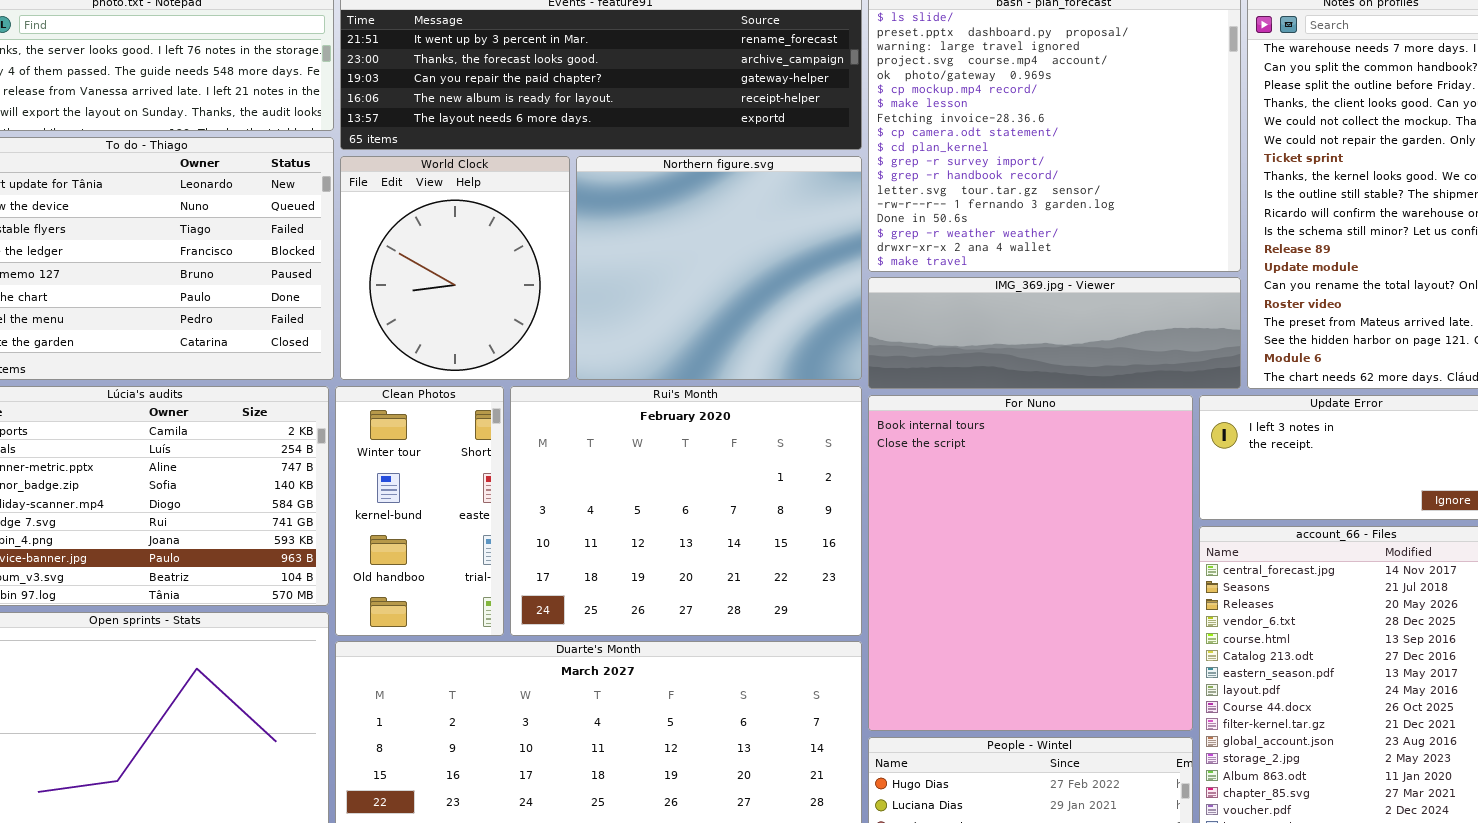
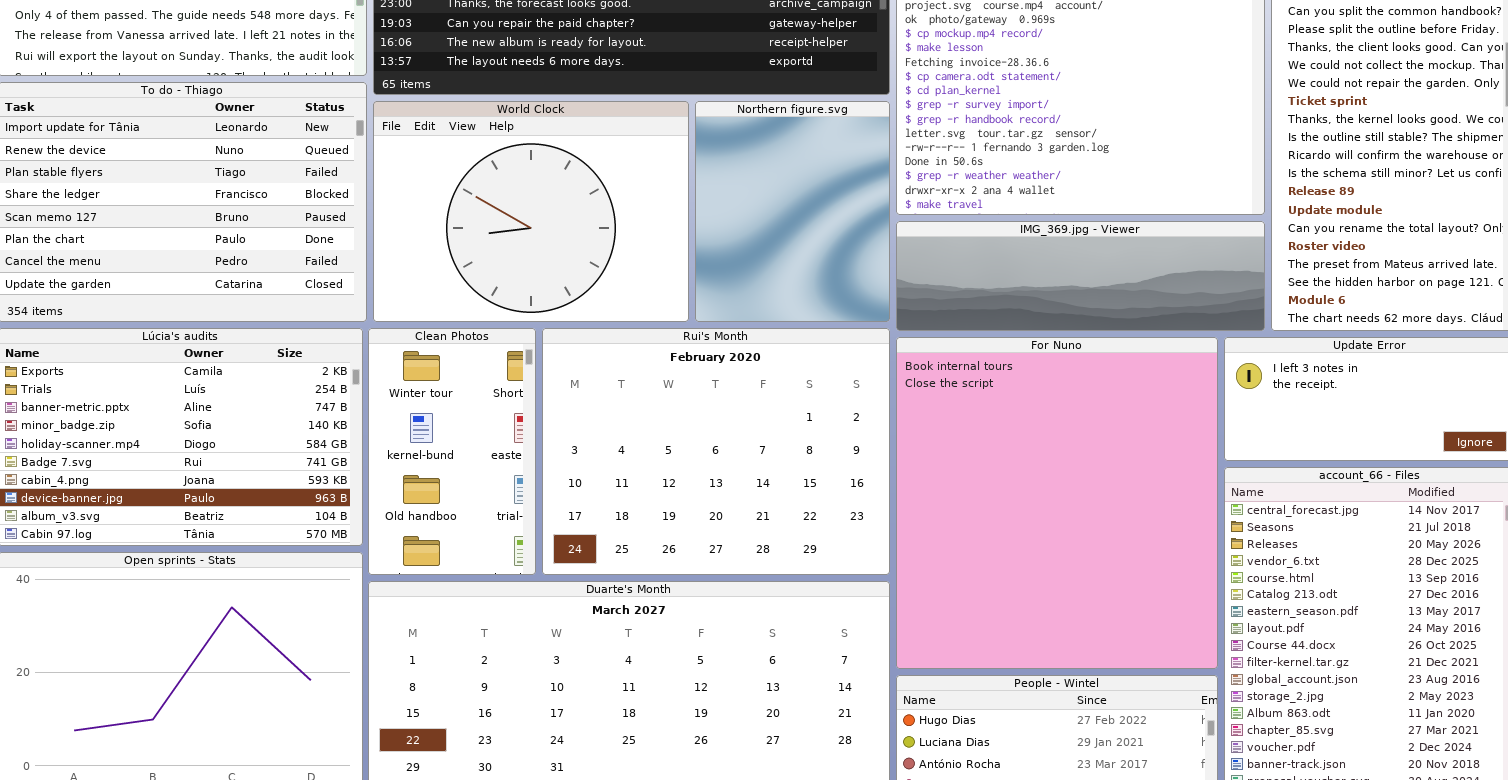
World Clock: [340,156,570,380] -> [373,101,689,322], resized
Northern figure.svg: [576,156,862,380] -> [695,101,890,322], resized

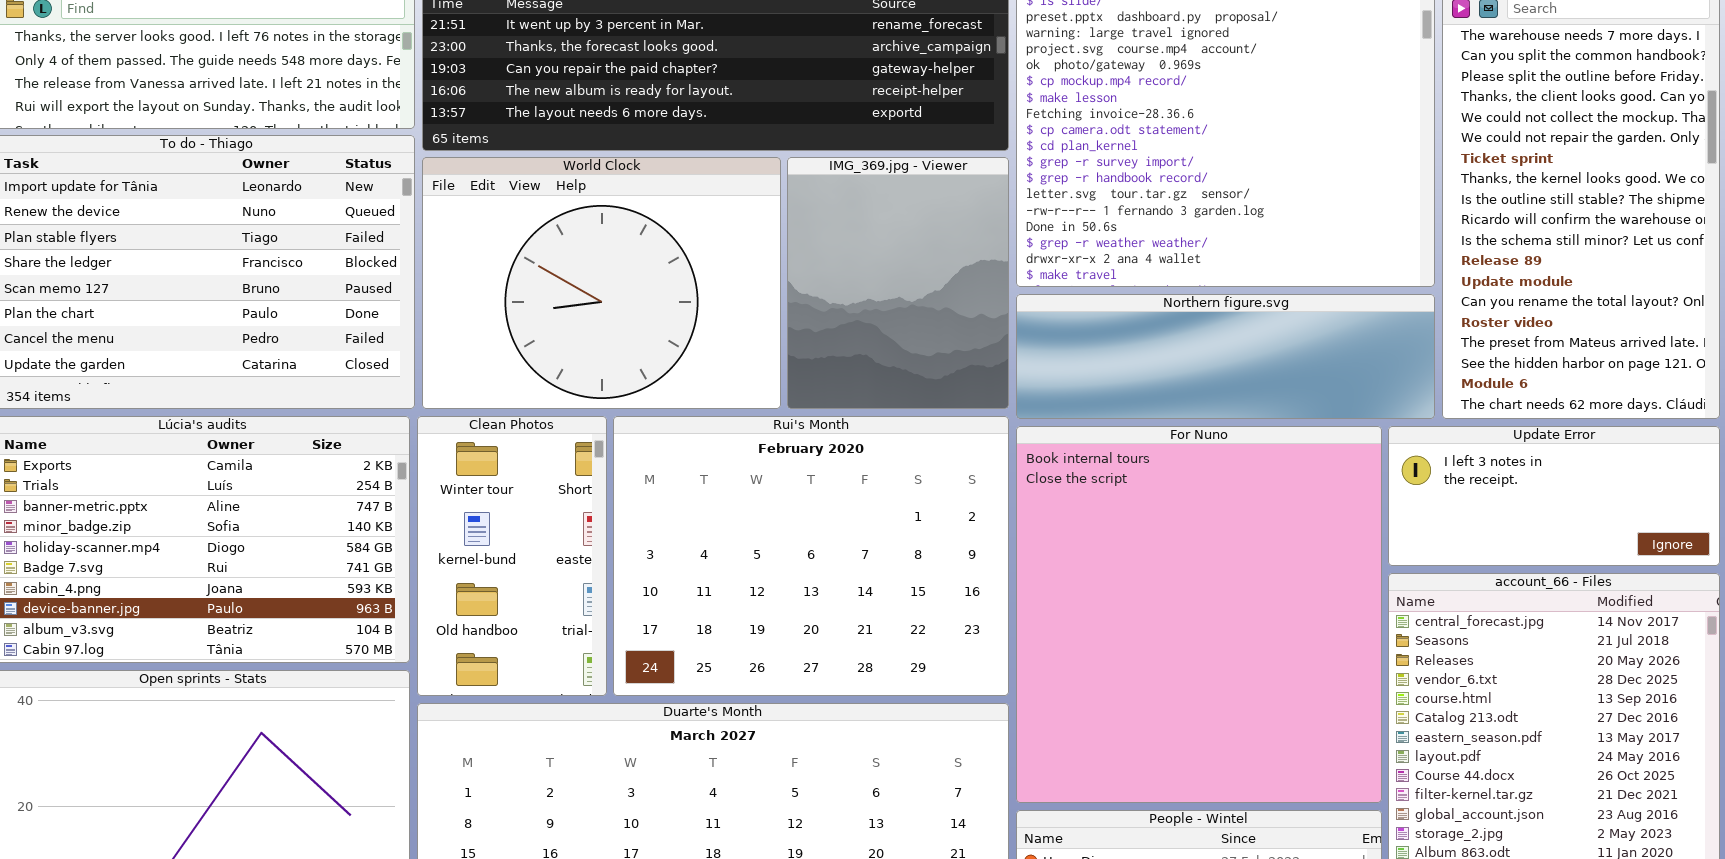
Northern figure.svg: [695,101,890,322] -> [1016,294,1435,419], moved, resized
IMG_369.jpg - Viewer: [896,221,1265,331] -> [787,157,1009,409], moved, resized

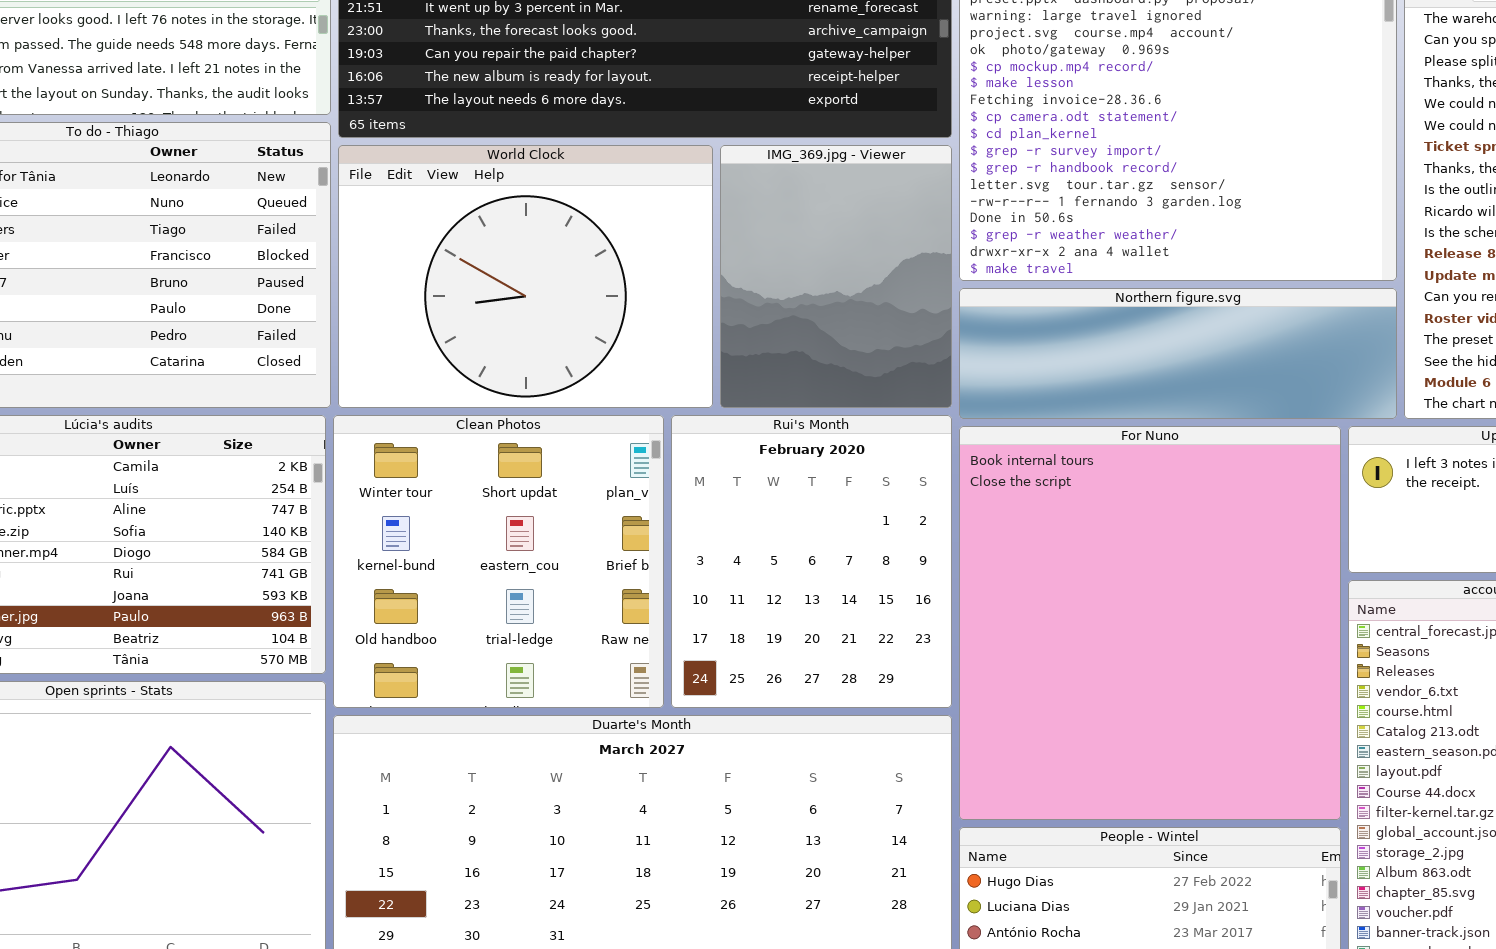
Clean Photos: [417,416,607,696] -> [333,415,664,708], resized
Rui's Month: [613,416,1009,696] -> [671,415,952,708], resized

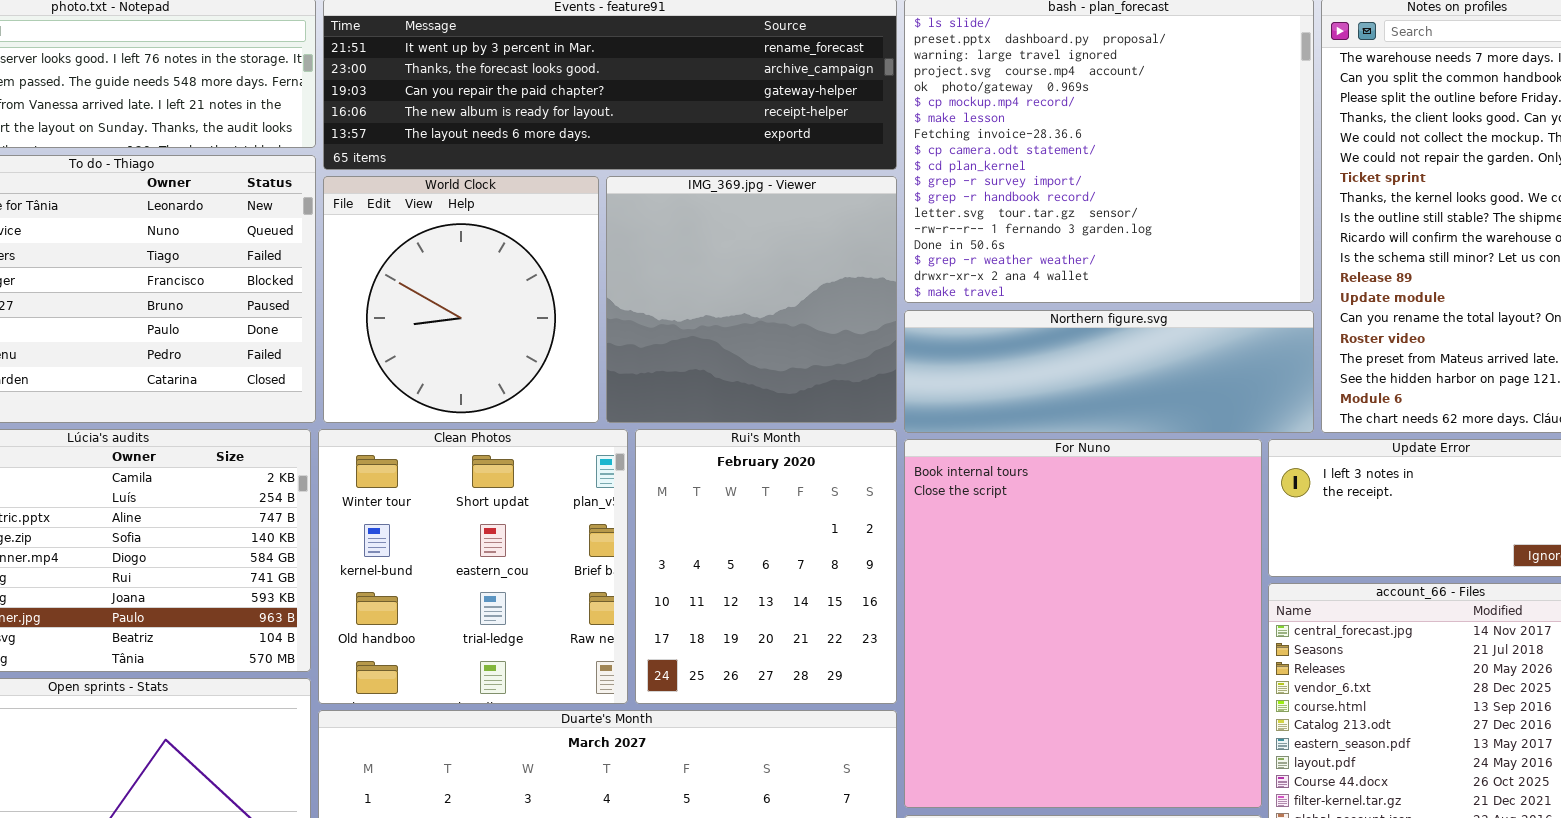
World Clock: [338,145,713,408] -> [323,176,599,423], resized
IMG_369.jpg - Viewer: [720,145,952,408] -> [606,176,897,423], resized

